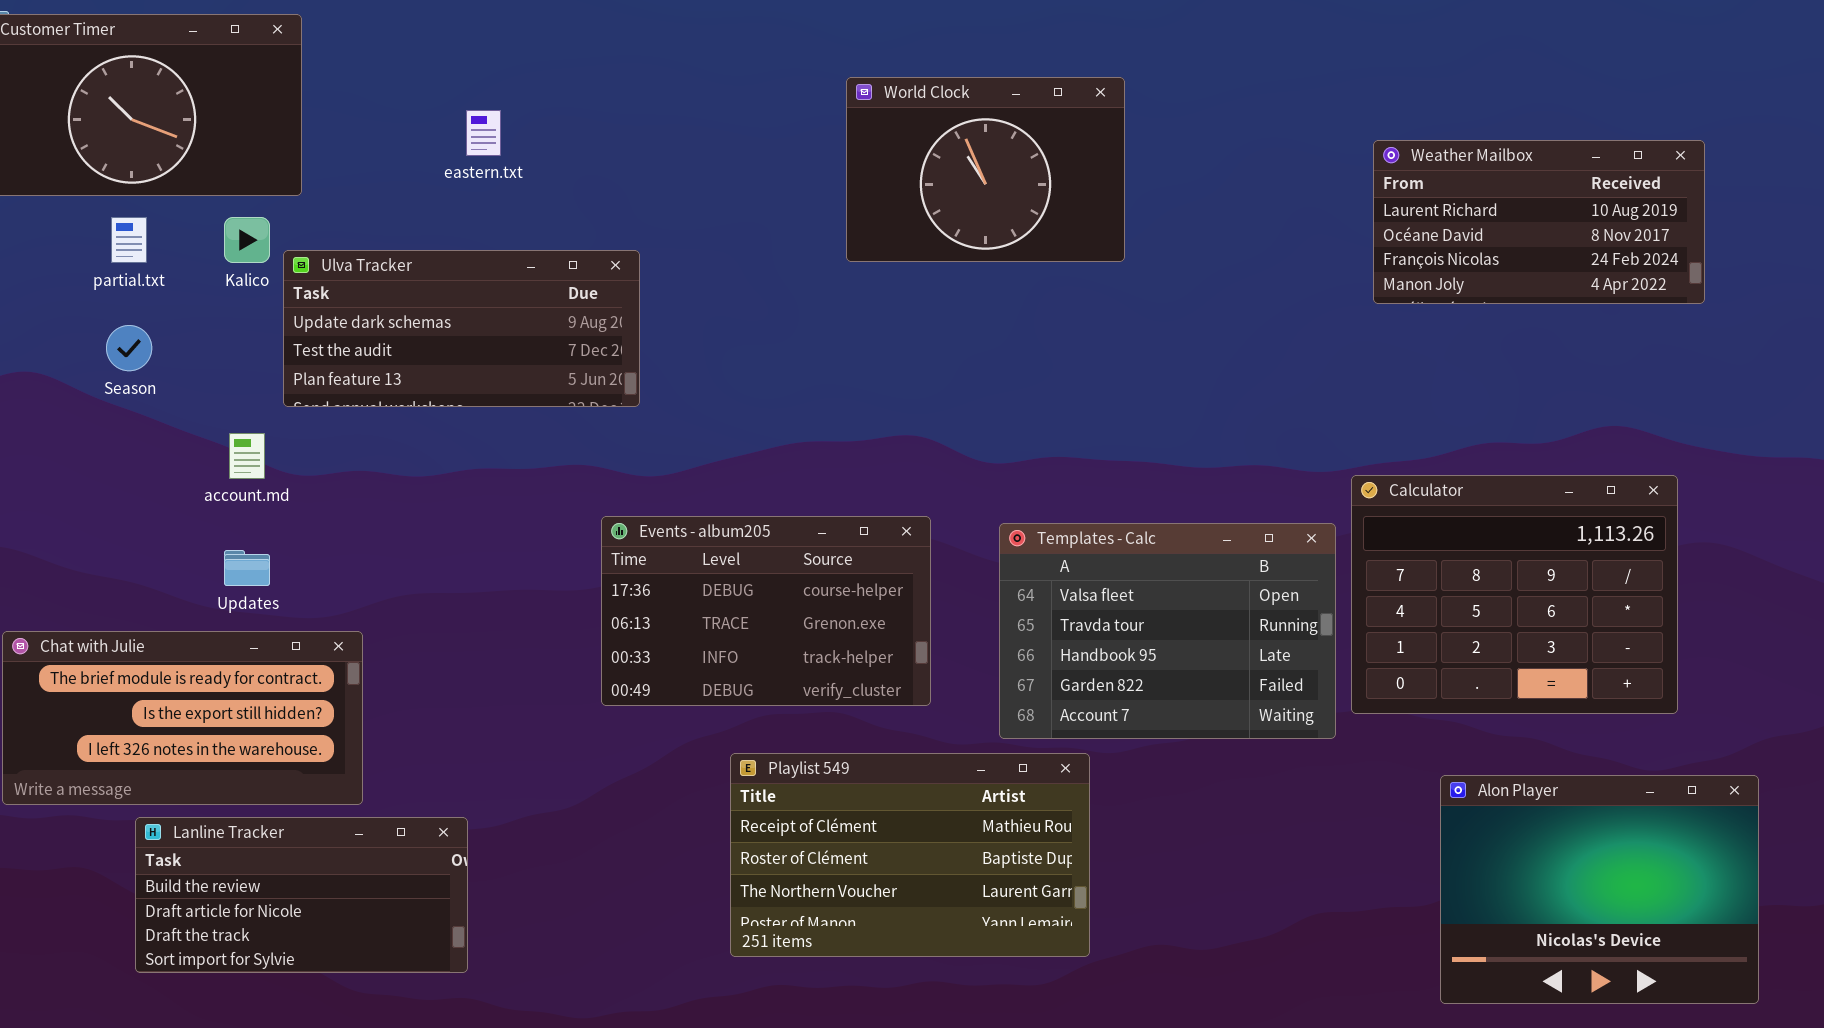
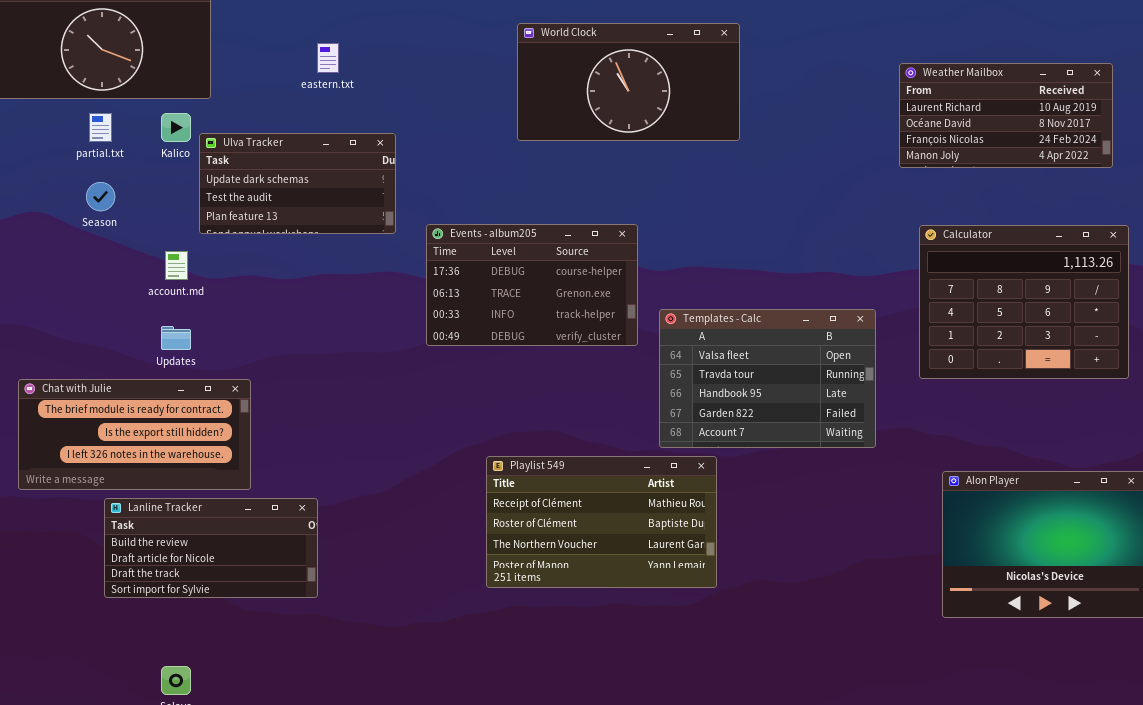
World Clock: [846,77,1125,262] -> [517,23,740,141], resized
Ulva Tracker: [283,250,640,407] -> [199,133,396,234], resized
Calculator: [1351,475,1678,714] -> [919,225,1129,379], moved
Events - album205: [601,516,931,706] -> [426,224,638,346], moved

